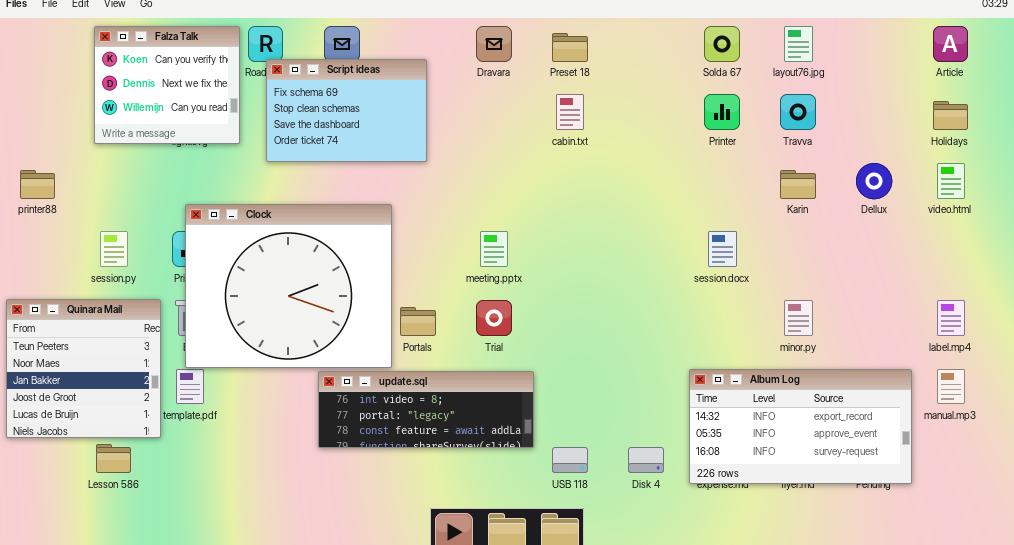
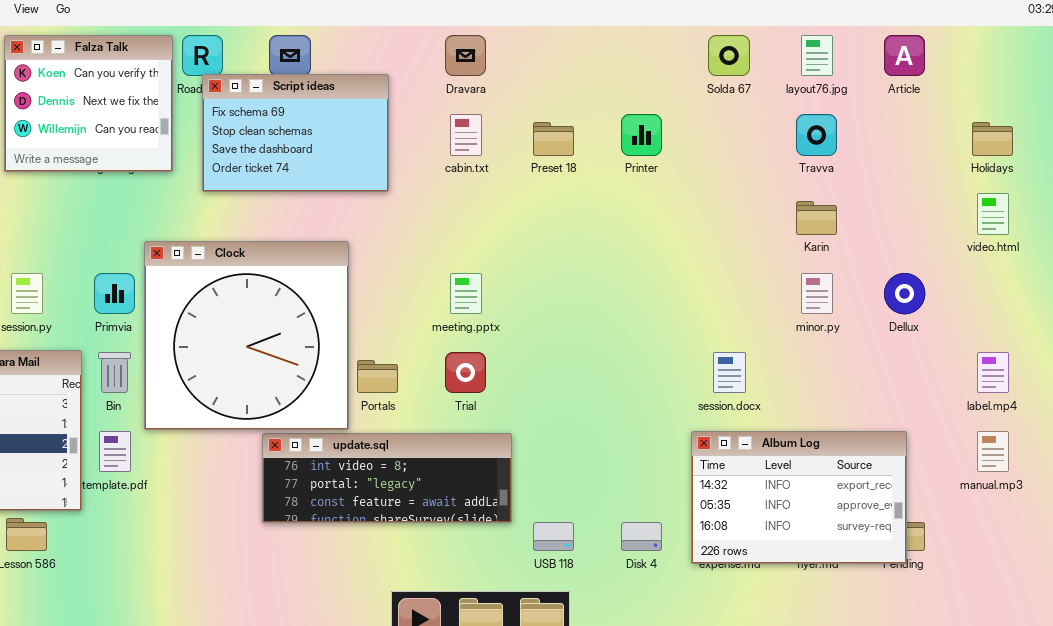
Article: [933,26,968,62] -> [884,35,925,76], moved
Preset 18: [552,33,588,62] -> [533,122,574,156], moved
cabin.txt: [556,94,584,130] -> [450,114,482,156], moved
Printer: [704,94,740,130] -> [621,114,662,156], moved
Dellux: [856,163,892,199] -> [884,273,925,314], moved
Clock: [185,204,392,368] -> [144,241,349,430], resized
session.docx: [708,231,737,267] -> [713,352,746,393], moved
minor.py: [784,300,813,336] -> [801,273,833,314], moved
Album Log: [689,369,912,484] -> [691,431,907,564], resized

